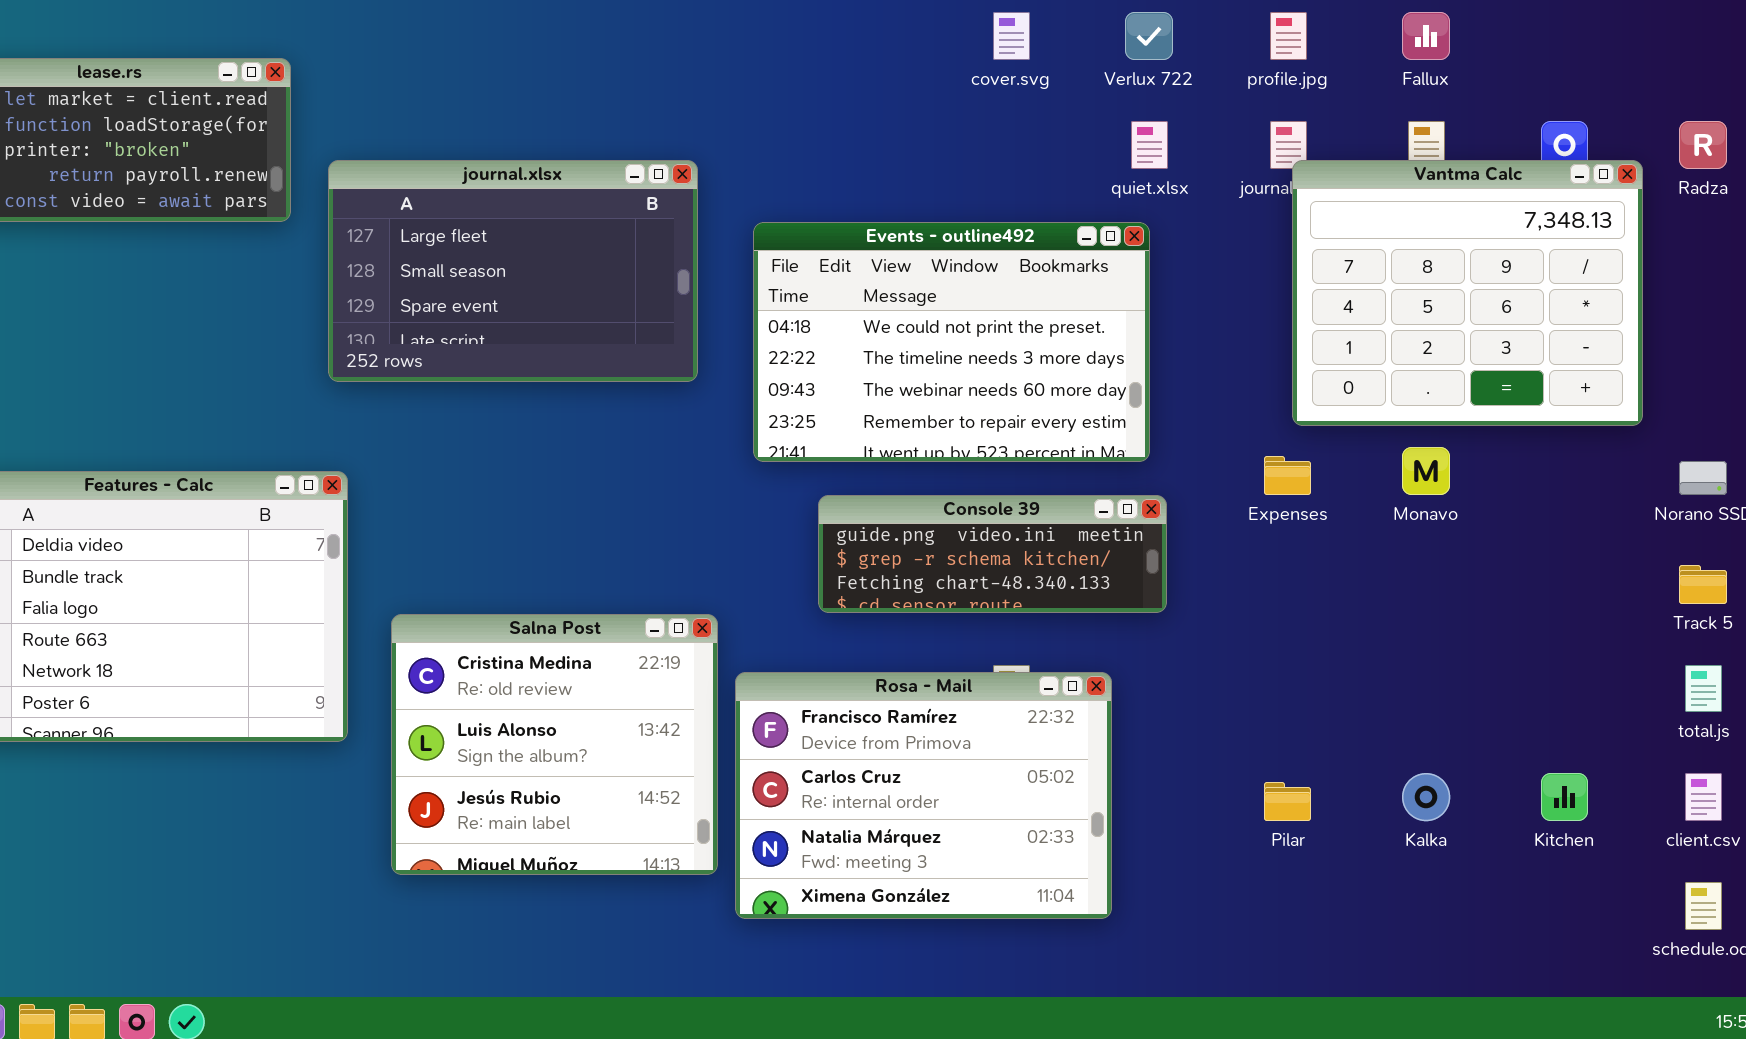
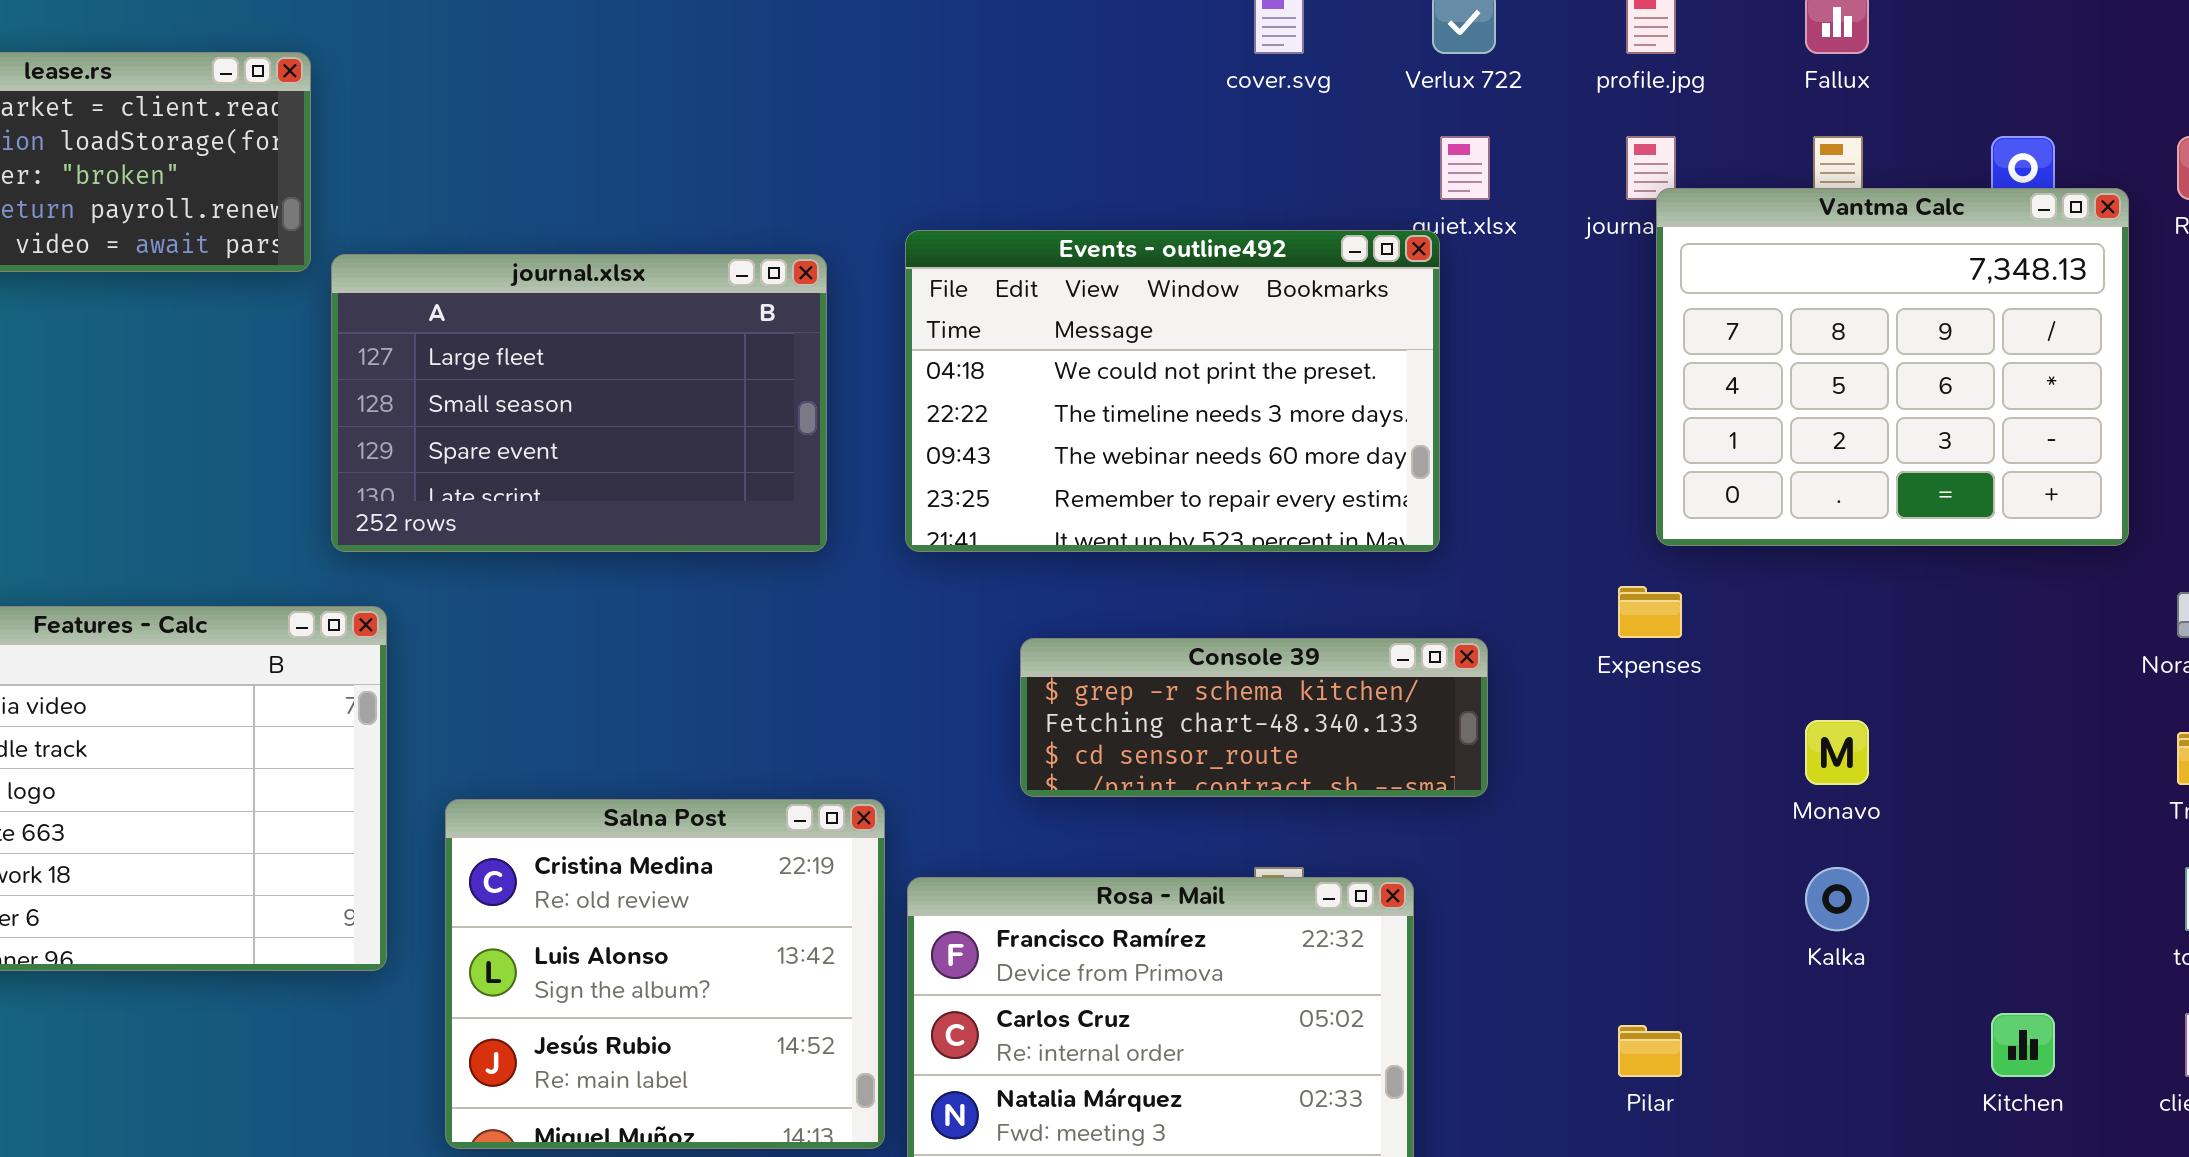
journal.xlsx: [328,160,698,382] -> [331,254,827,552], moved
Events - outline492: [753,222,1150,462] -> [905,230,1440,552], moved
Monavo: [1402,447,1450,495] -> [1805,720,1869,785], moved
Console 39: [818,495,1167,613] -> [1020,638,1488,797], scrolled down 1 row
Kalka: [1402,773,1450,821] -> [1805,867,1869,931], moved

